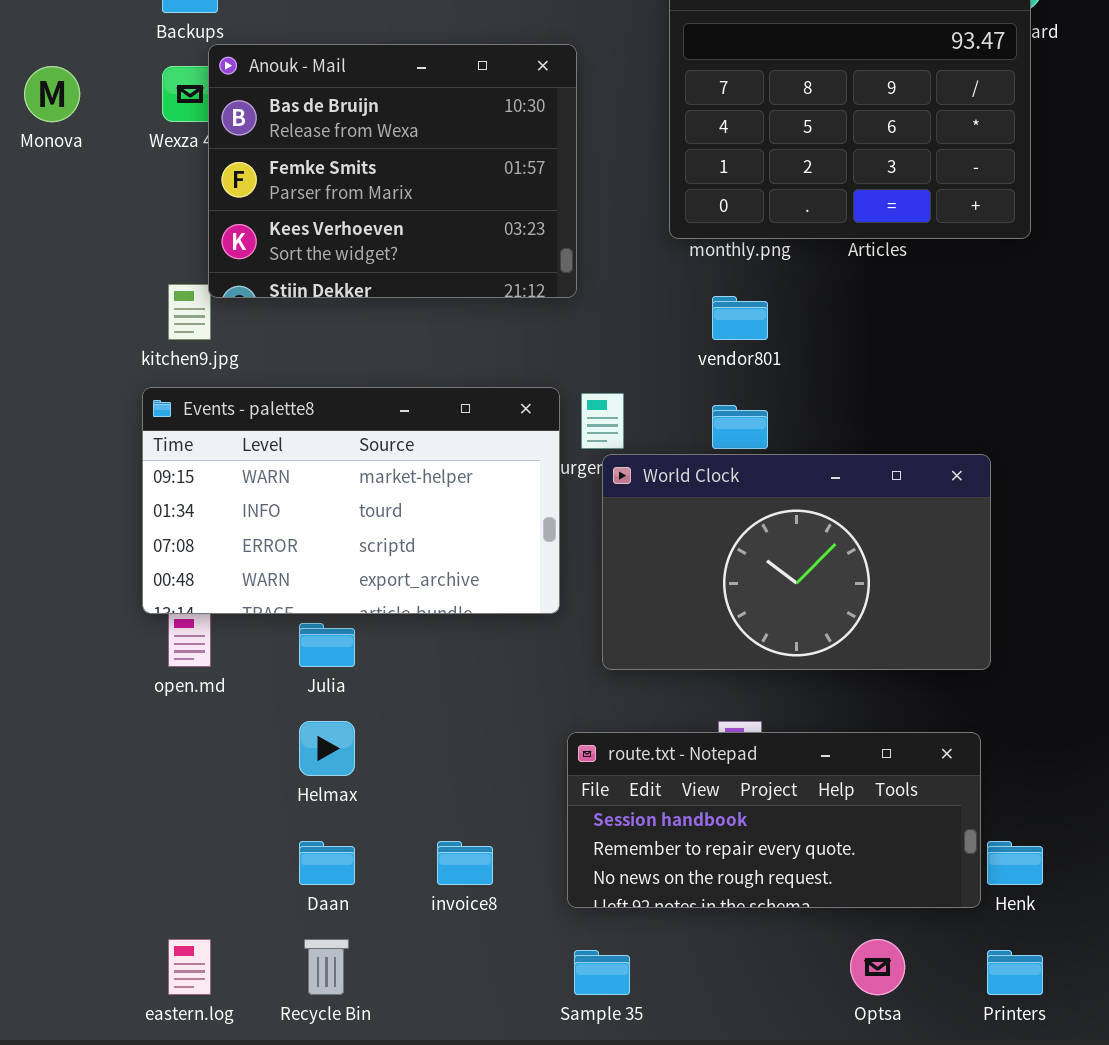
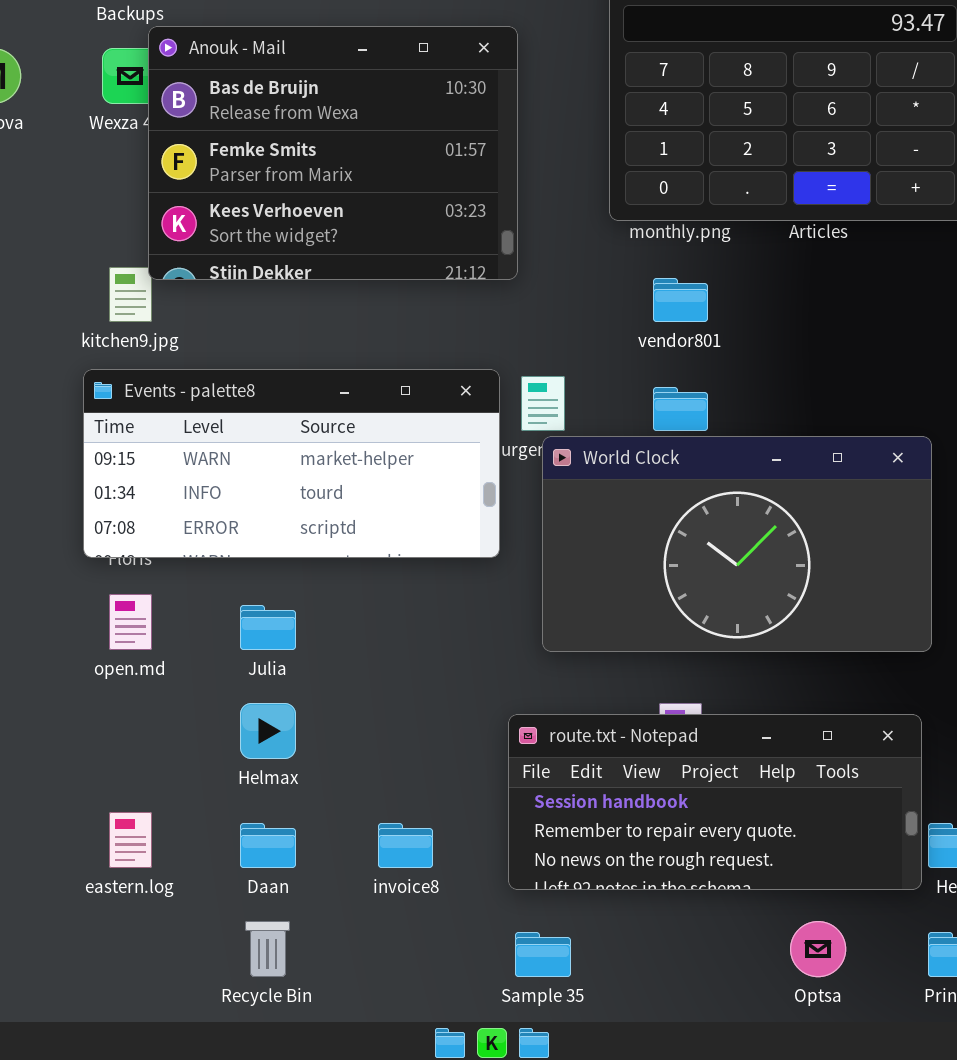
Events - palette8: [142,387,560,614] -> [83,369,500,558], resized
eastern.log: [168,939,211,995] -> [109,812,152,868], moved

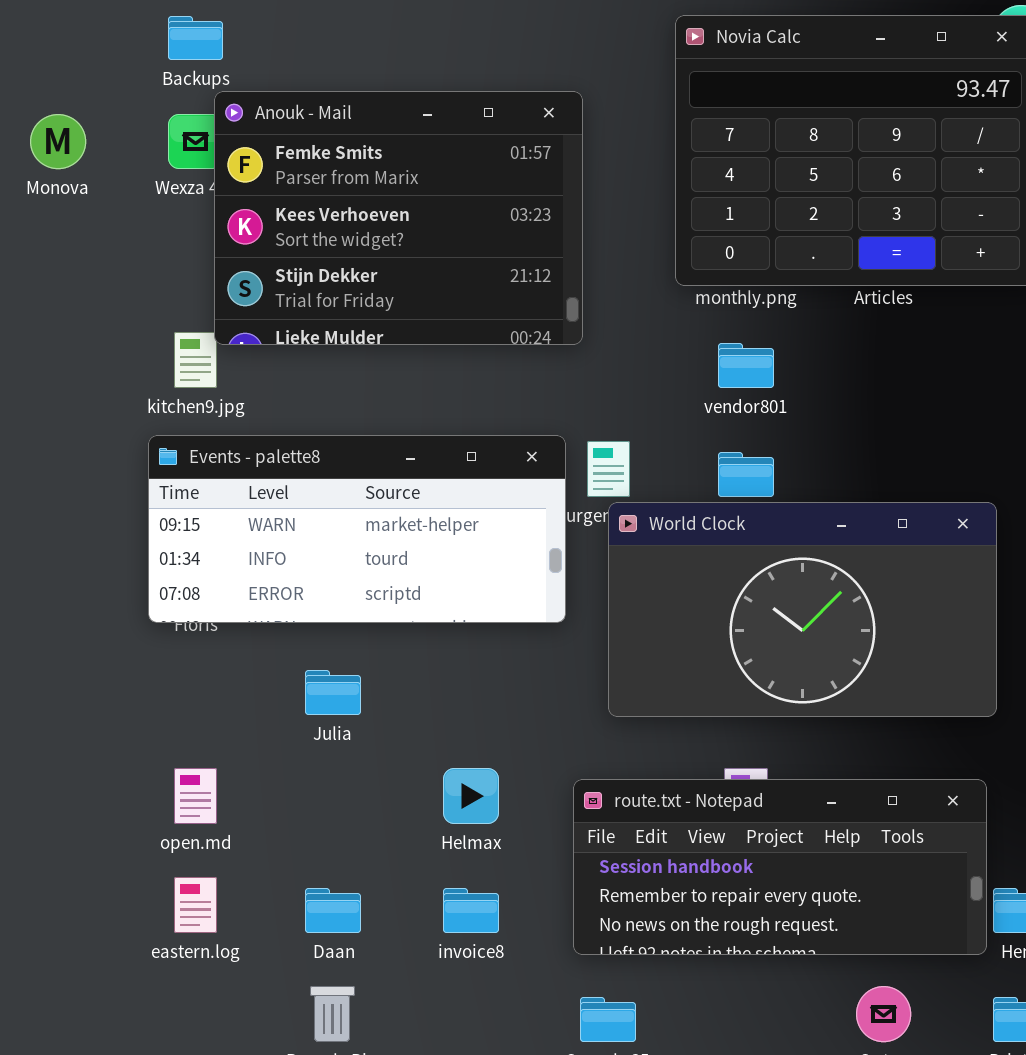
Anouk - Mail: [148,26,518,280] -> [214,91,583,345], scrolled down 1 row
open.md: [109,594,152,650] -> [174,768,217,824], moved
Helmax: [240,703,296,759] -> [443,768,499,824], moved

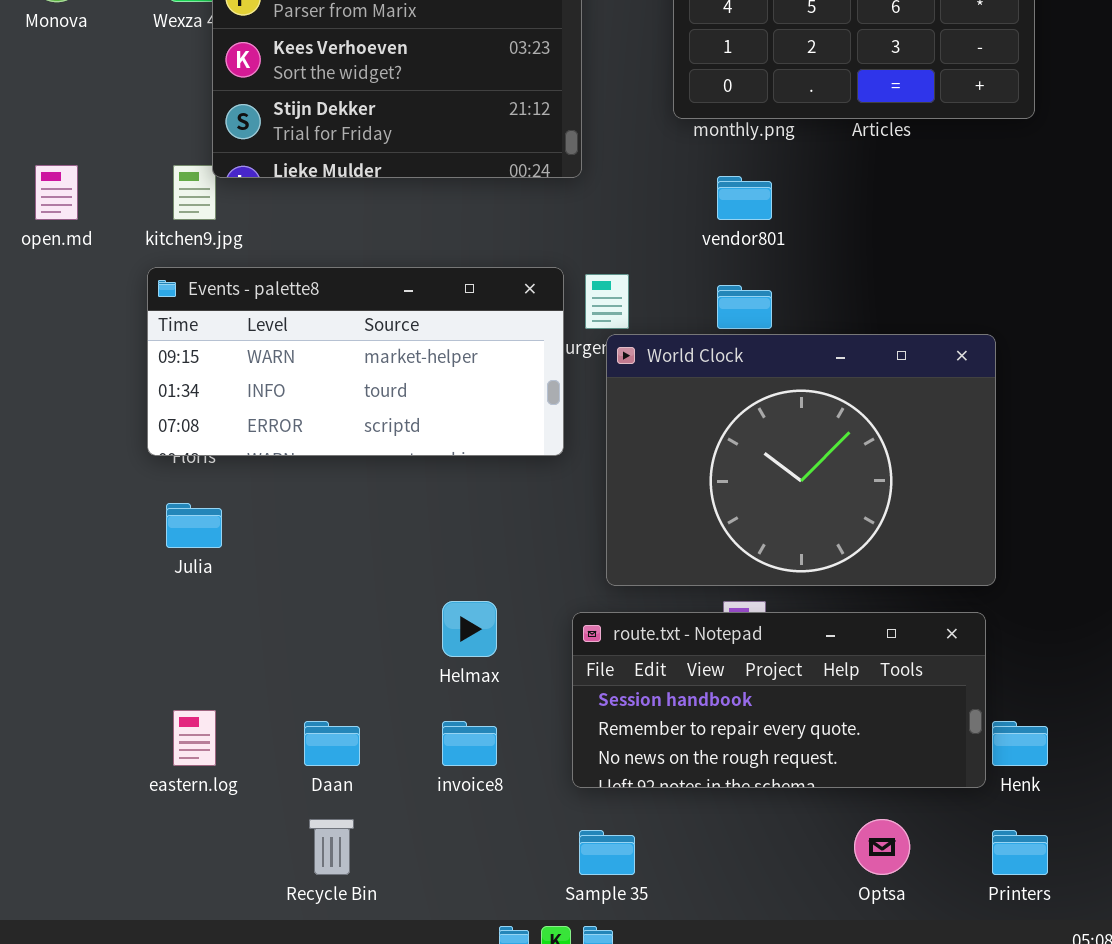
World Clock: [608,502,997,717] -> [606,334,996,586], resized
Julia: [305,670,361,715] -> [166,503,222,548], moved
open.md: [174,768,217,824] -> [35,165,78,220], moved

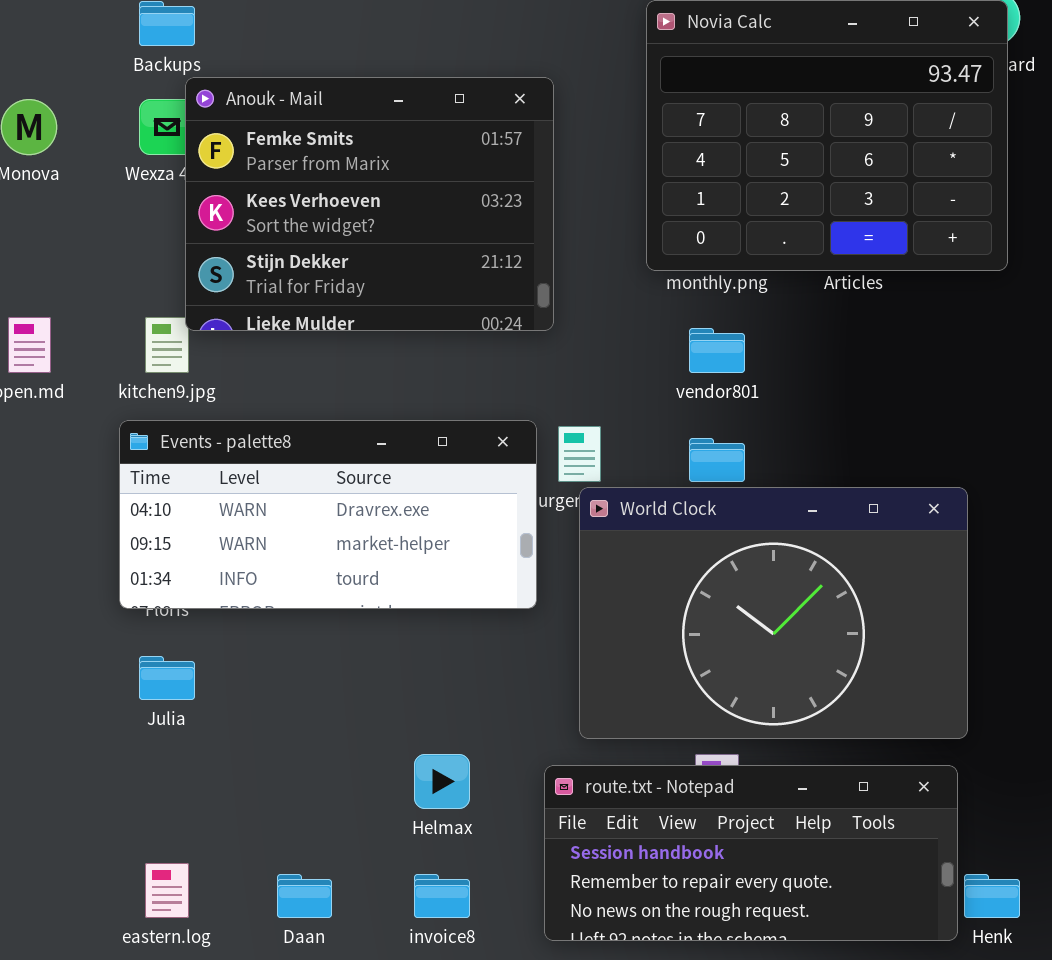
Events - palette8: [147,267,564,456] -> [119,420,537,609], scrolled up 1 row

